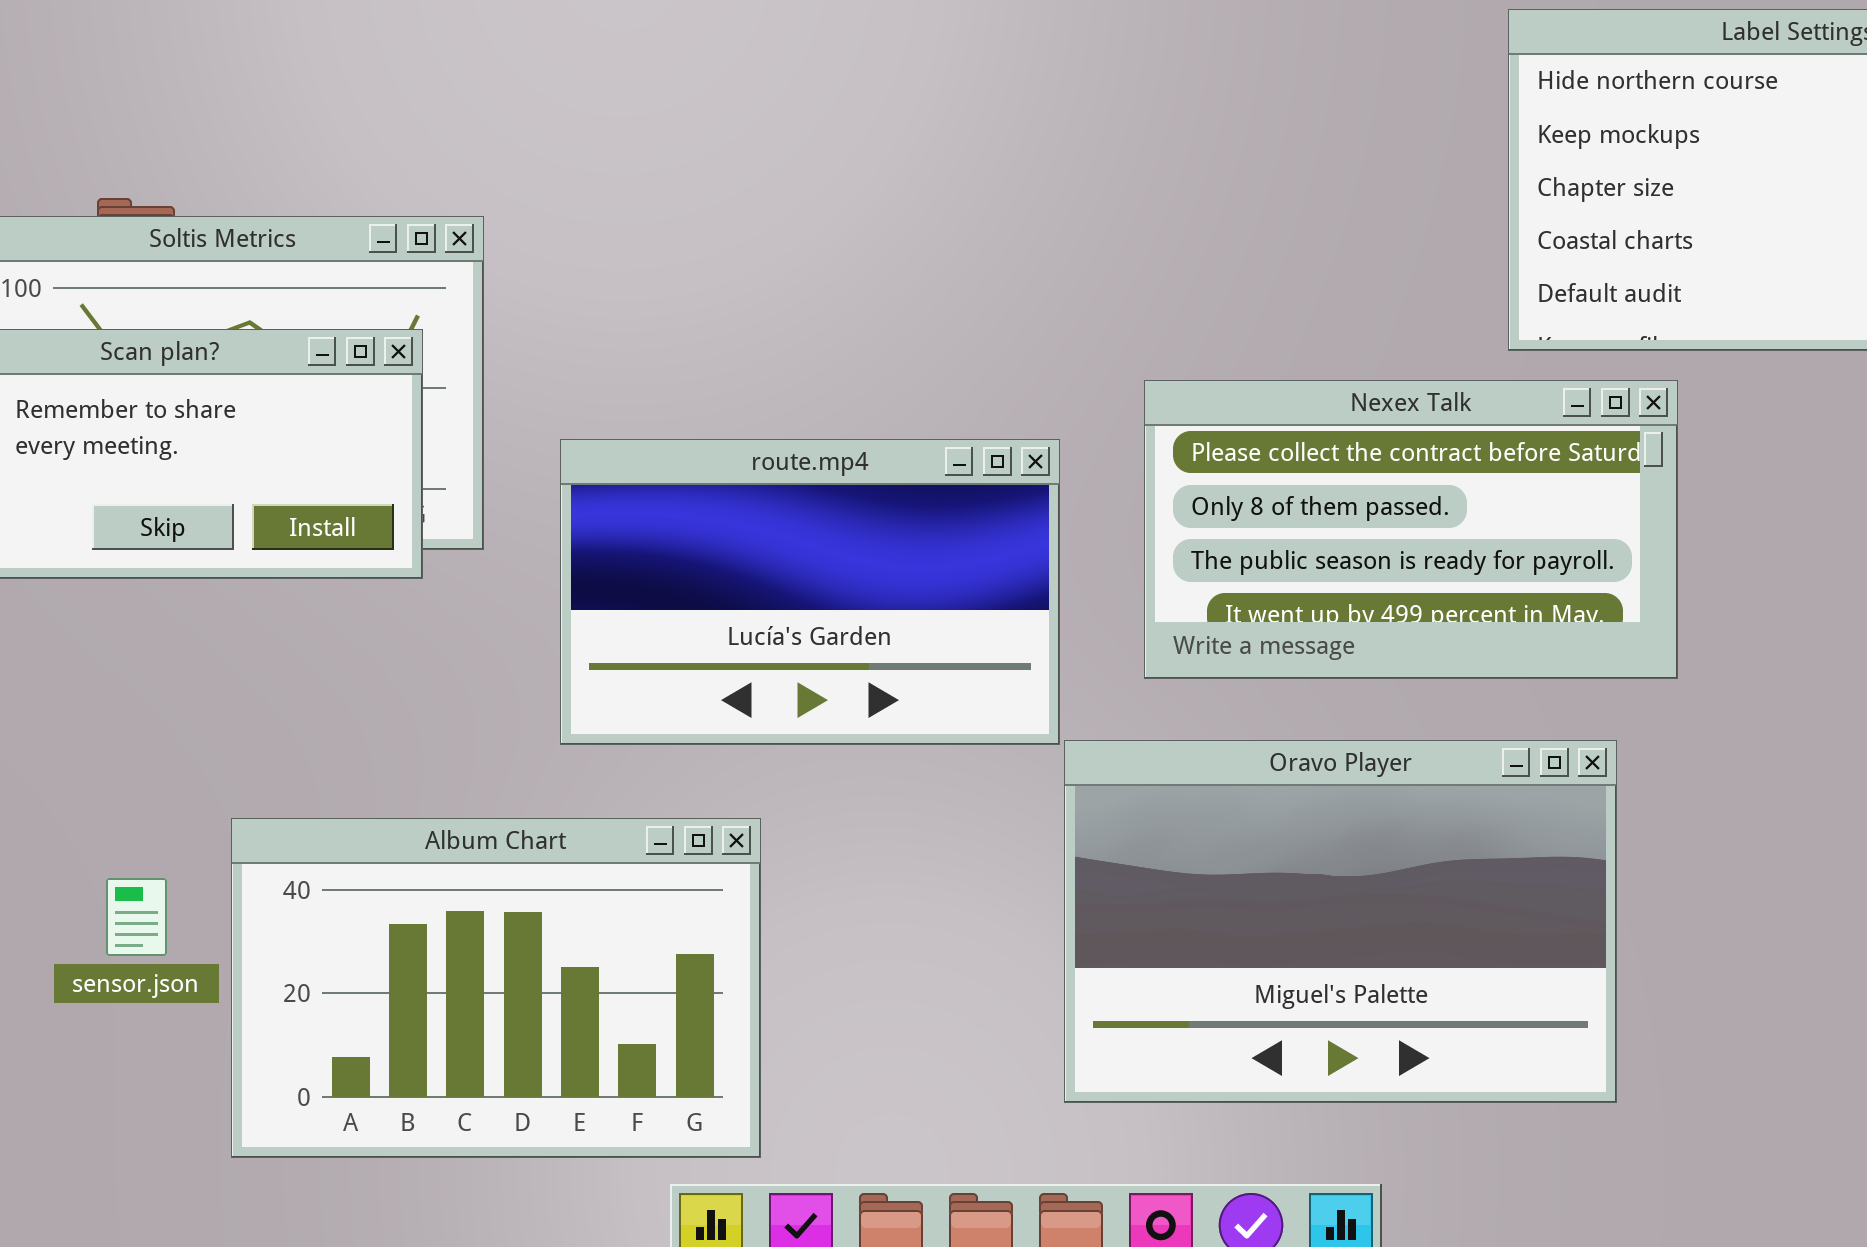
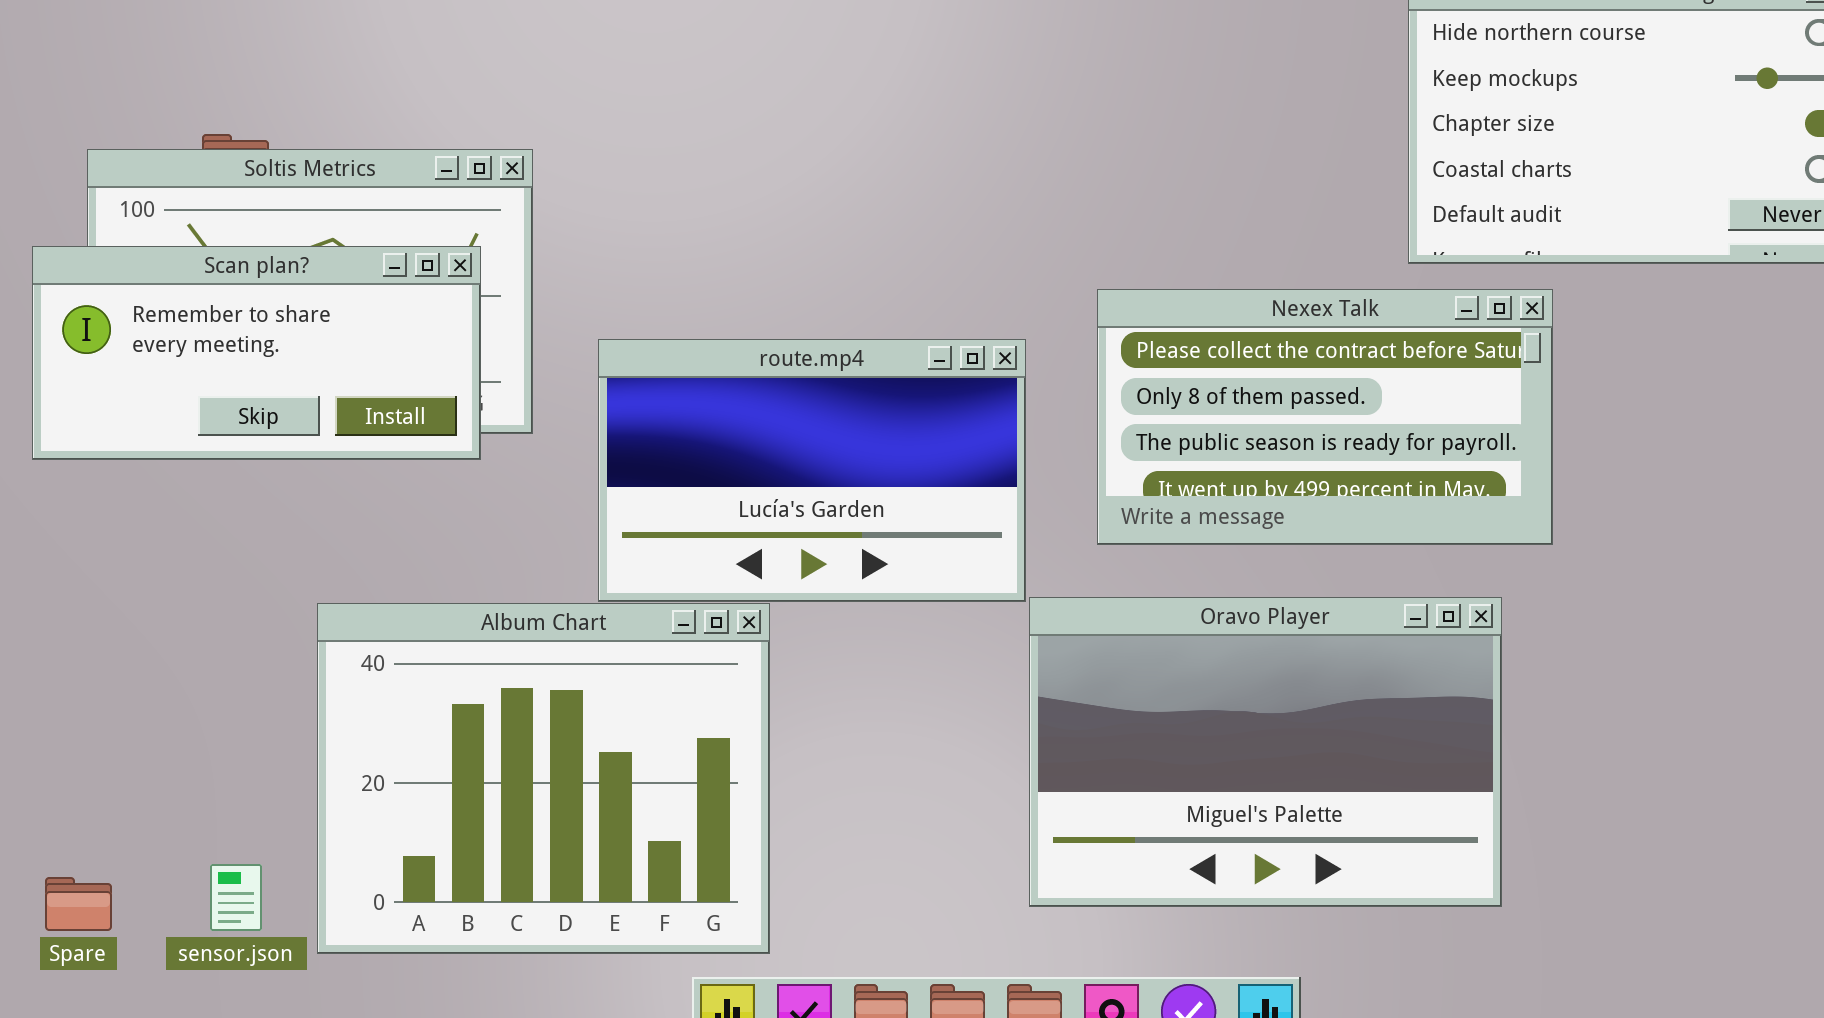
Album Chart: [231,818,761,1158] -> [317,603,770,954], resized
sensor.json: [106,878,167,956] -> [210,864,262,931], moved

